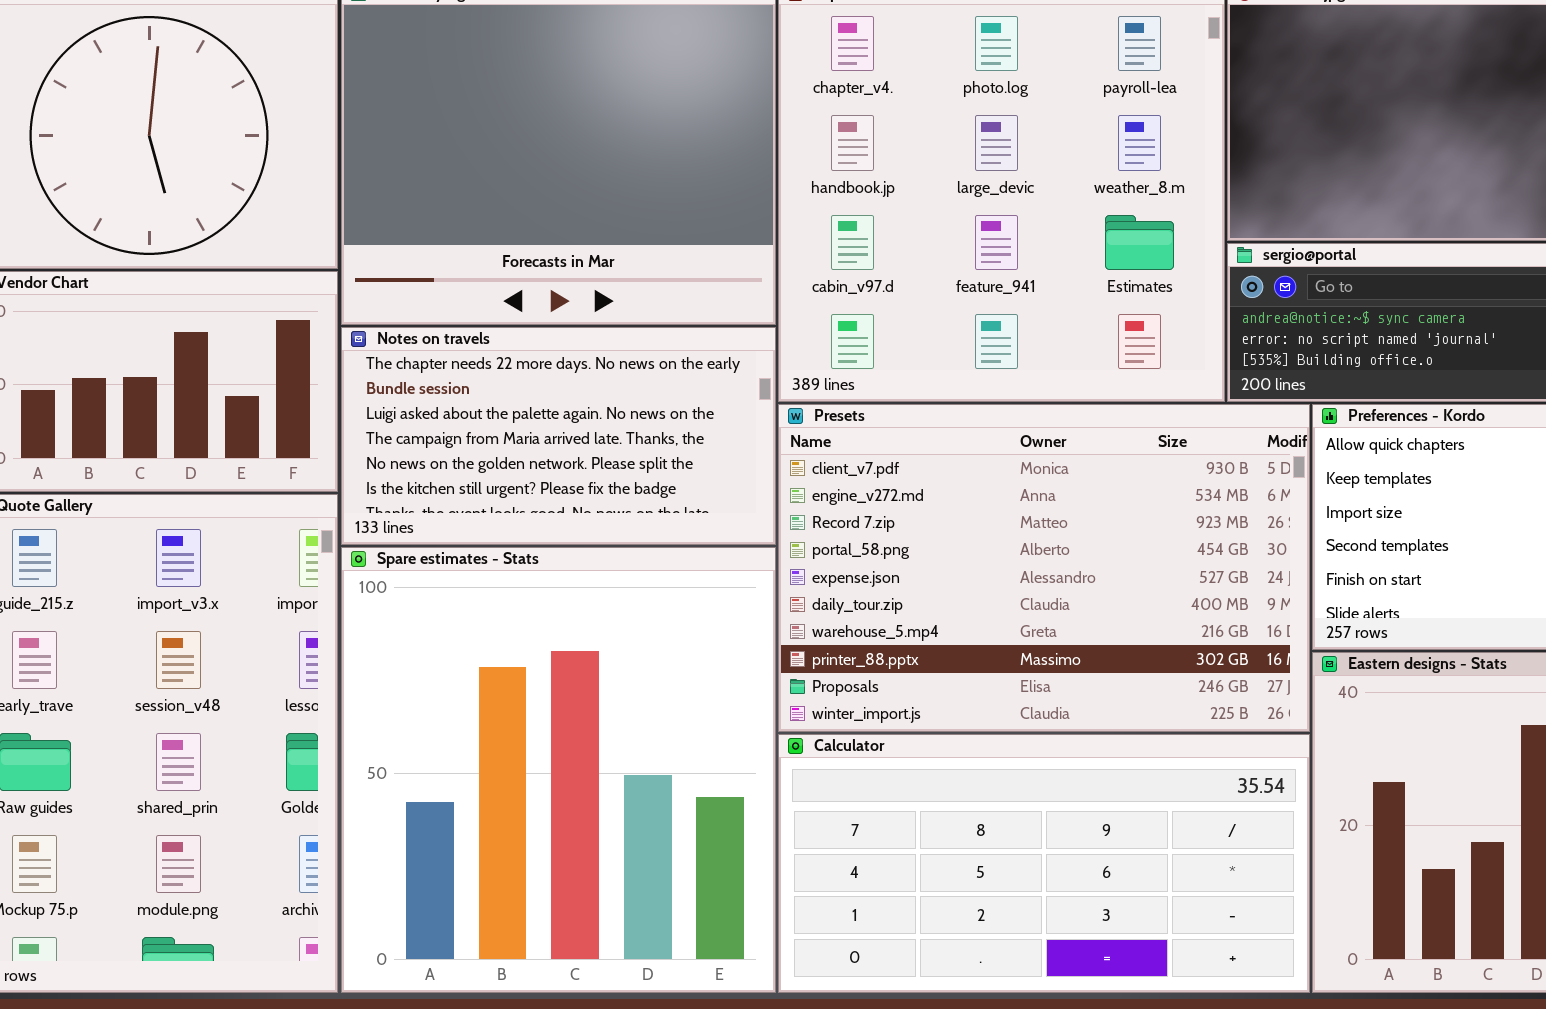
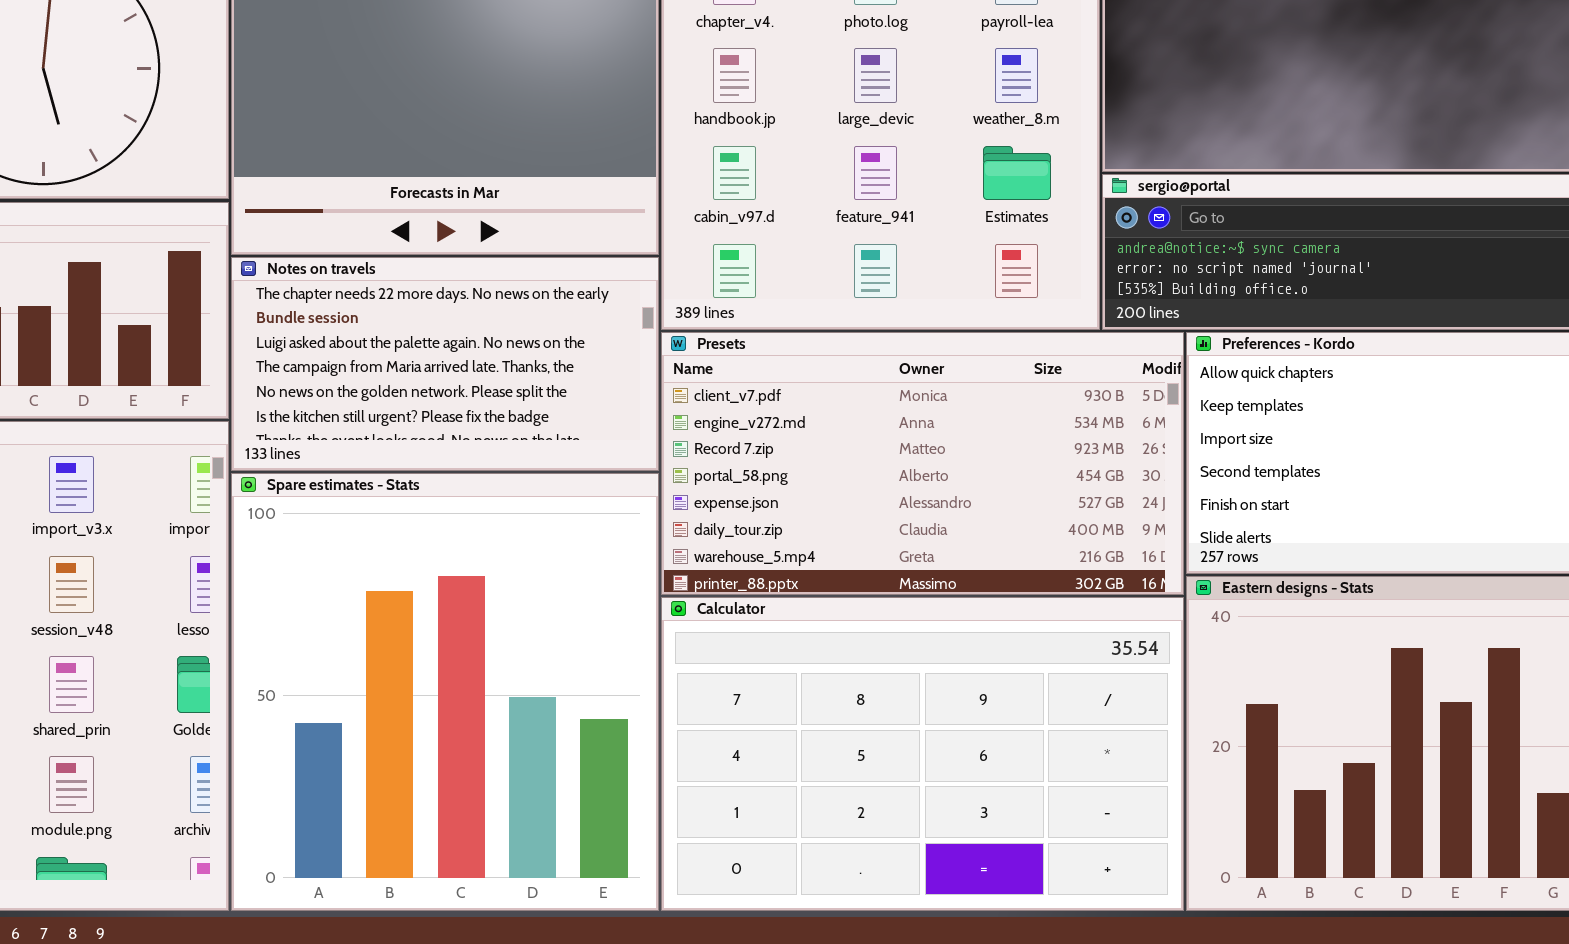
Presets: [778,404,1310,732] -> [661,332,1184,595], resized
Calculator: [778,734,1310,993] -> [661,597,1184,911], resized

